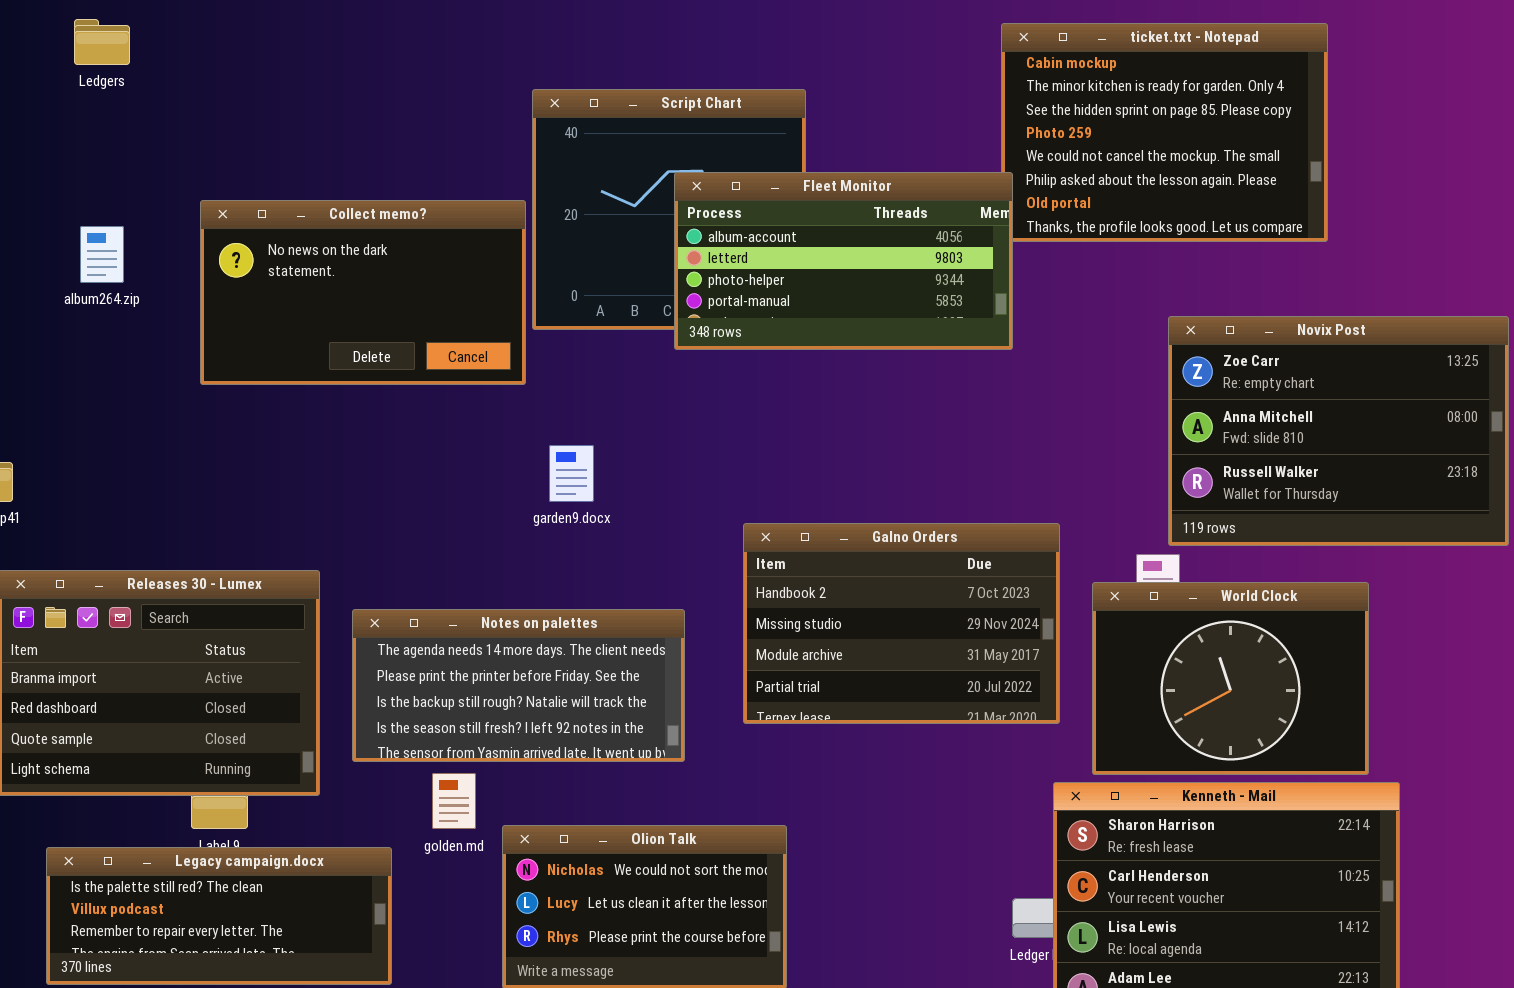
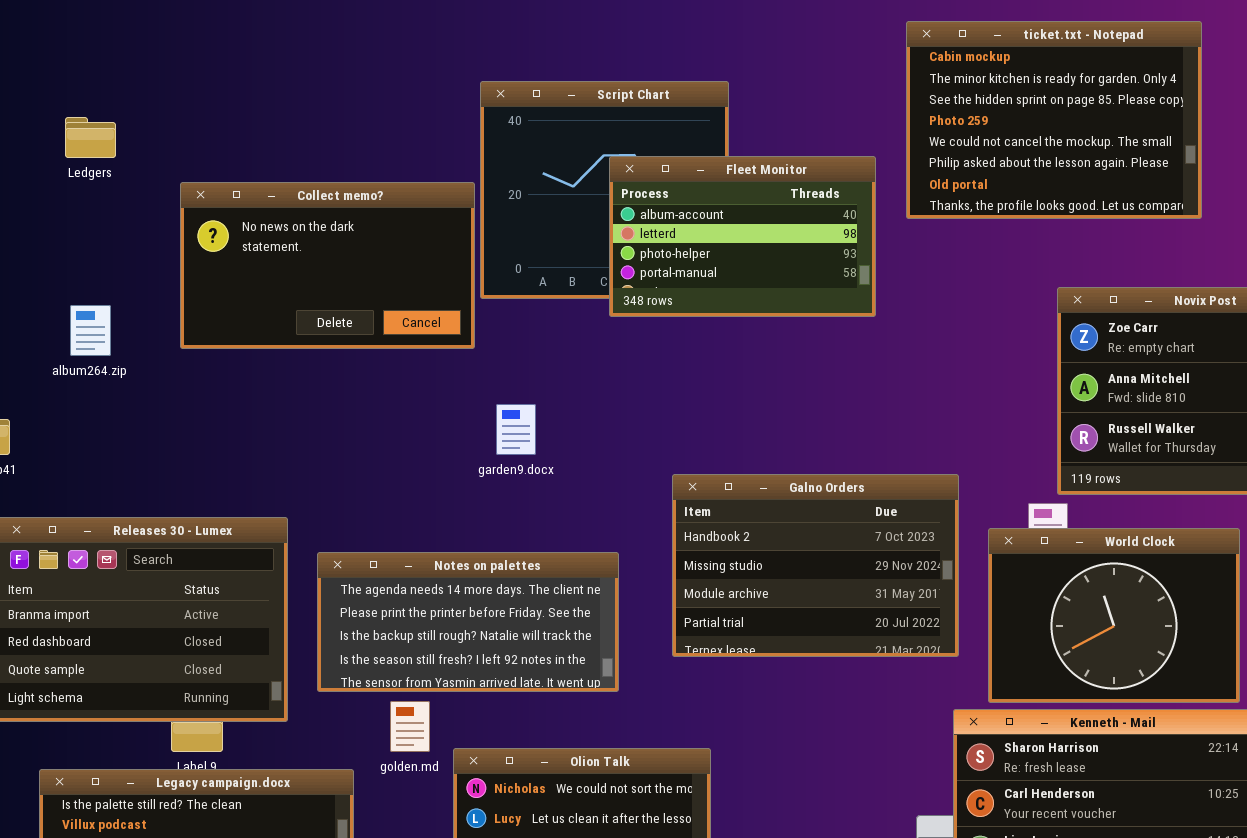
Ledgers: [74,19,130,65] -> [65,117,116,158], moved
Fleet Monitor: [674,172,1013,350] -> [609,156,876,317], resized
album264.zip: [80,226,124,283] -> [70,305,111,356], moved

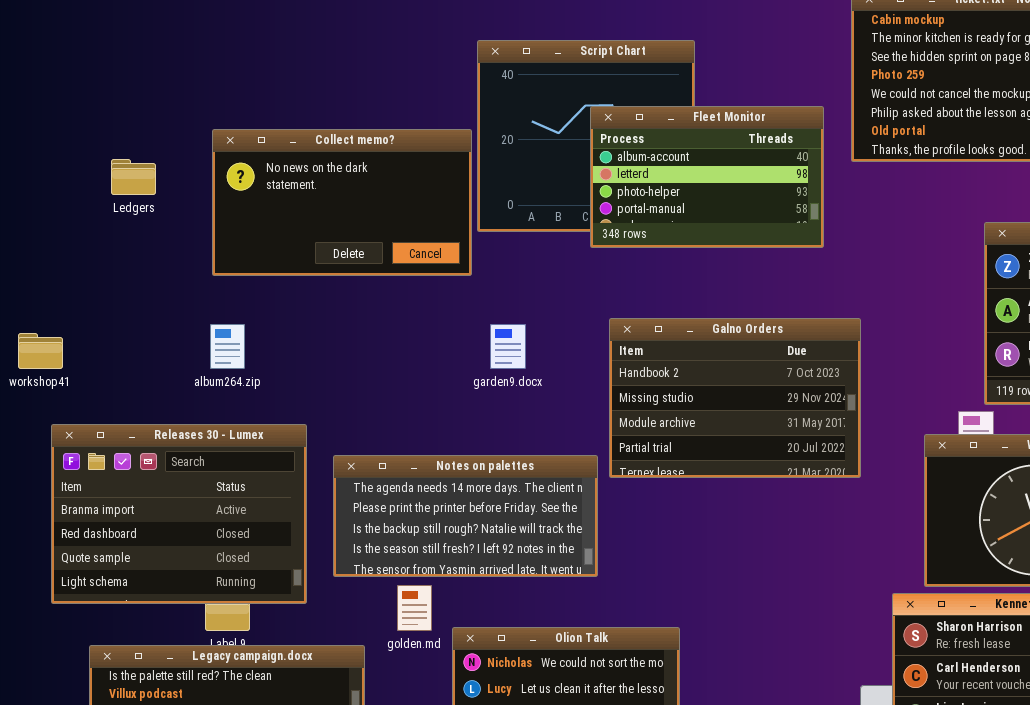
Ledgers: [65,117,116,158] -> [111,159,156,195], moved
album264.zip: [70,305,111,356] -> [210,324,245,369], moved
Galno Orders: [672,474,959,657] -> [609,318,861,478], moved

